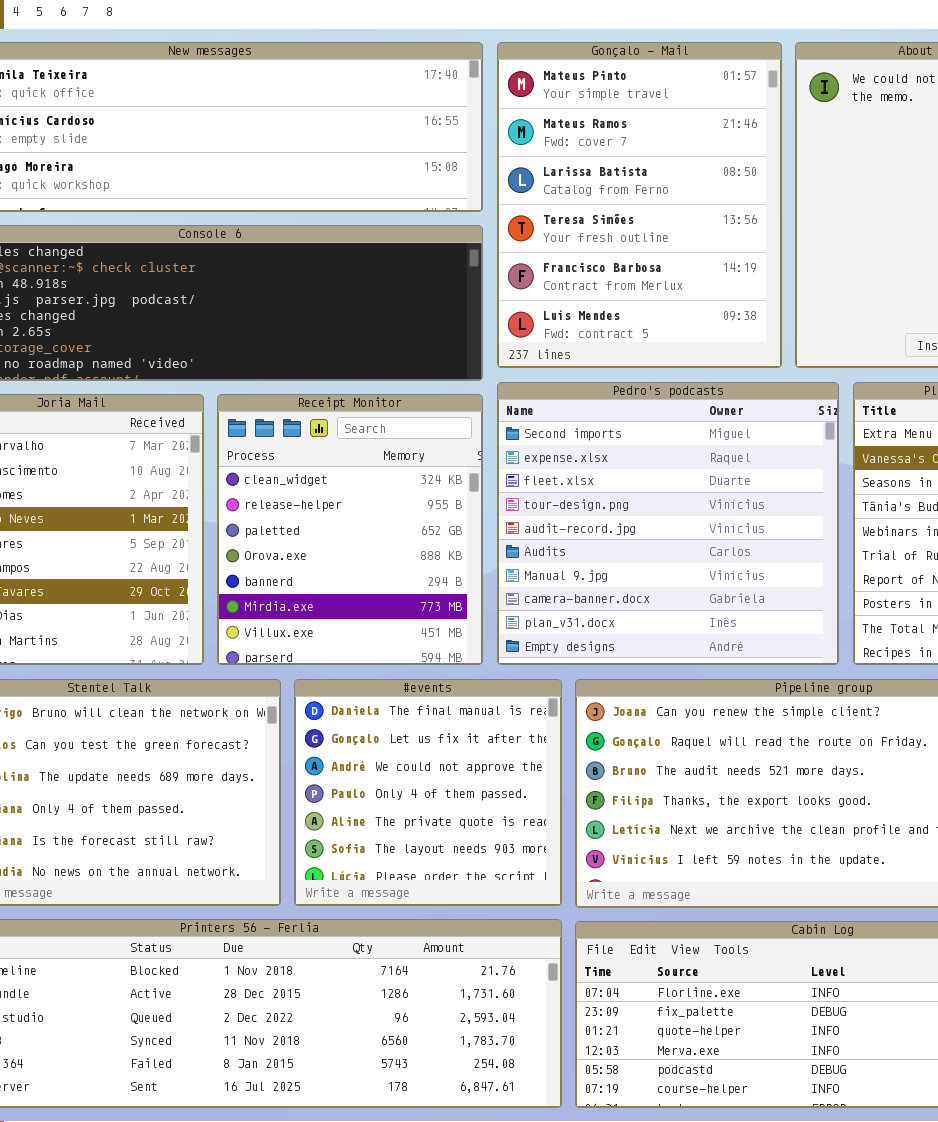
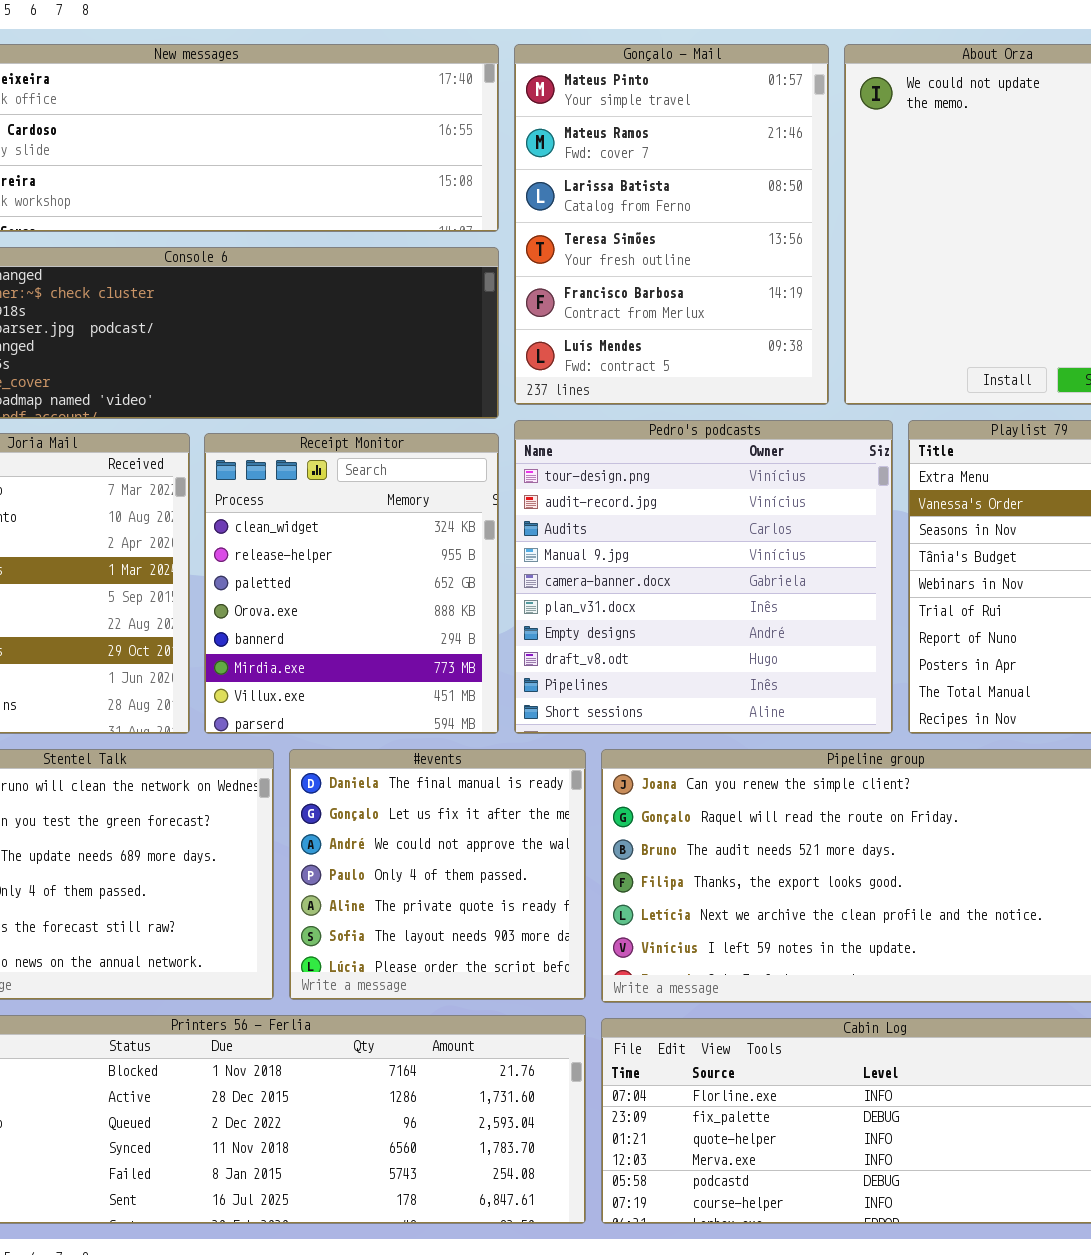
Pedro's podcasts: [497,382,839,665] -> [514,420,893,734], scrolled down 3 rows

